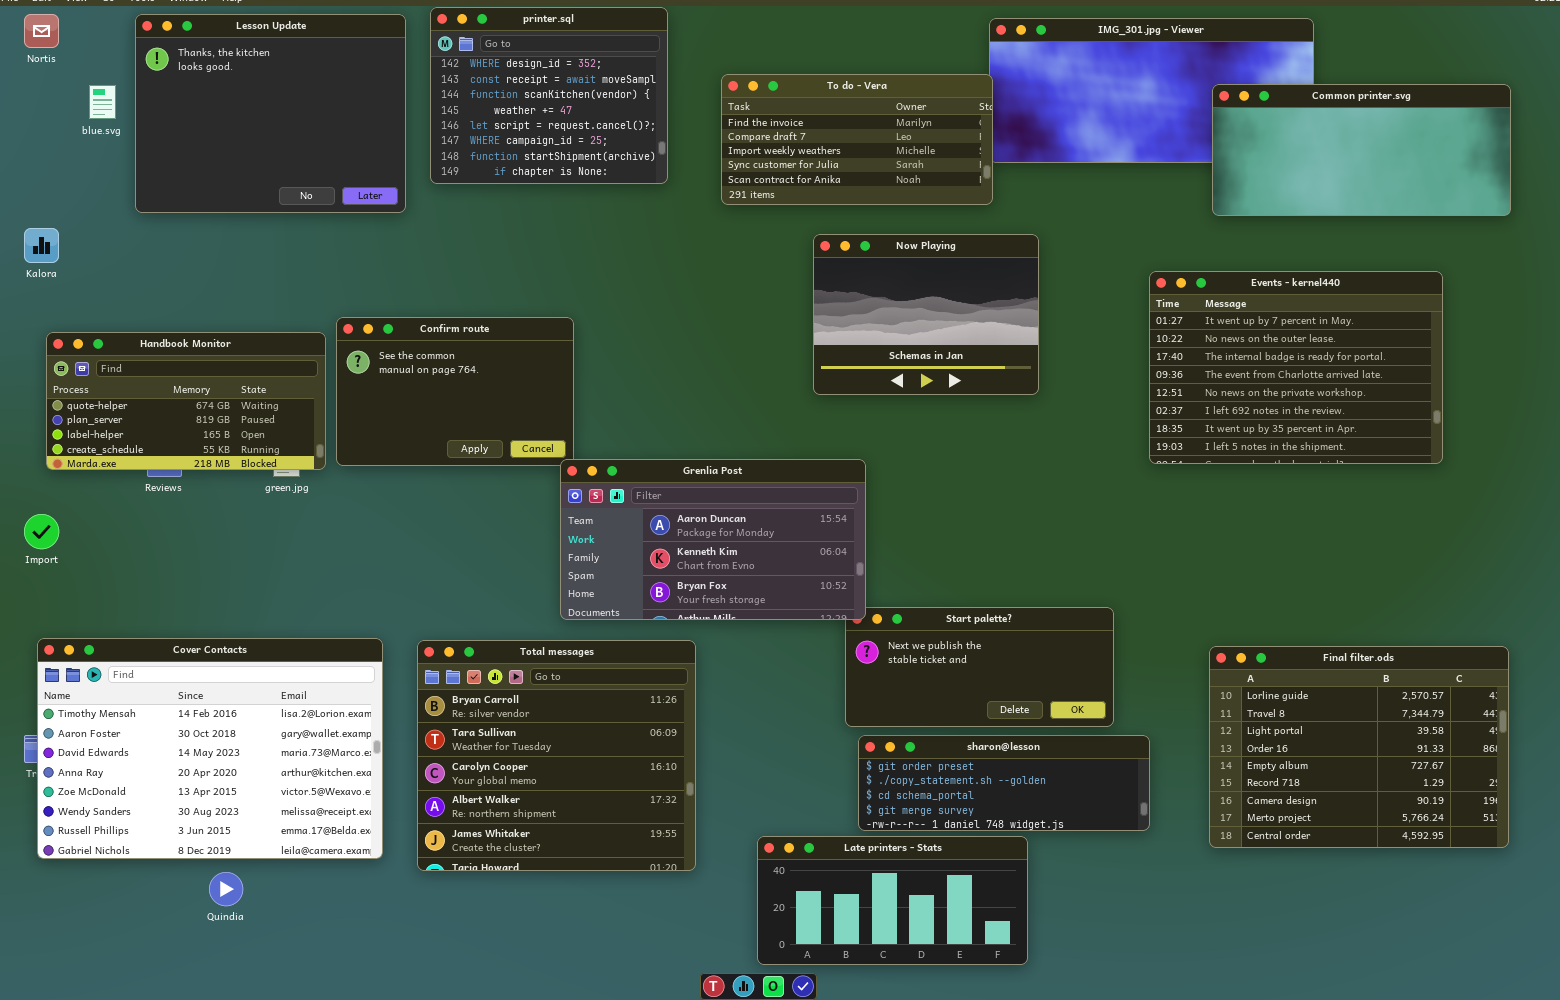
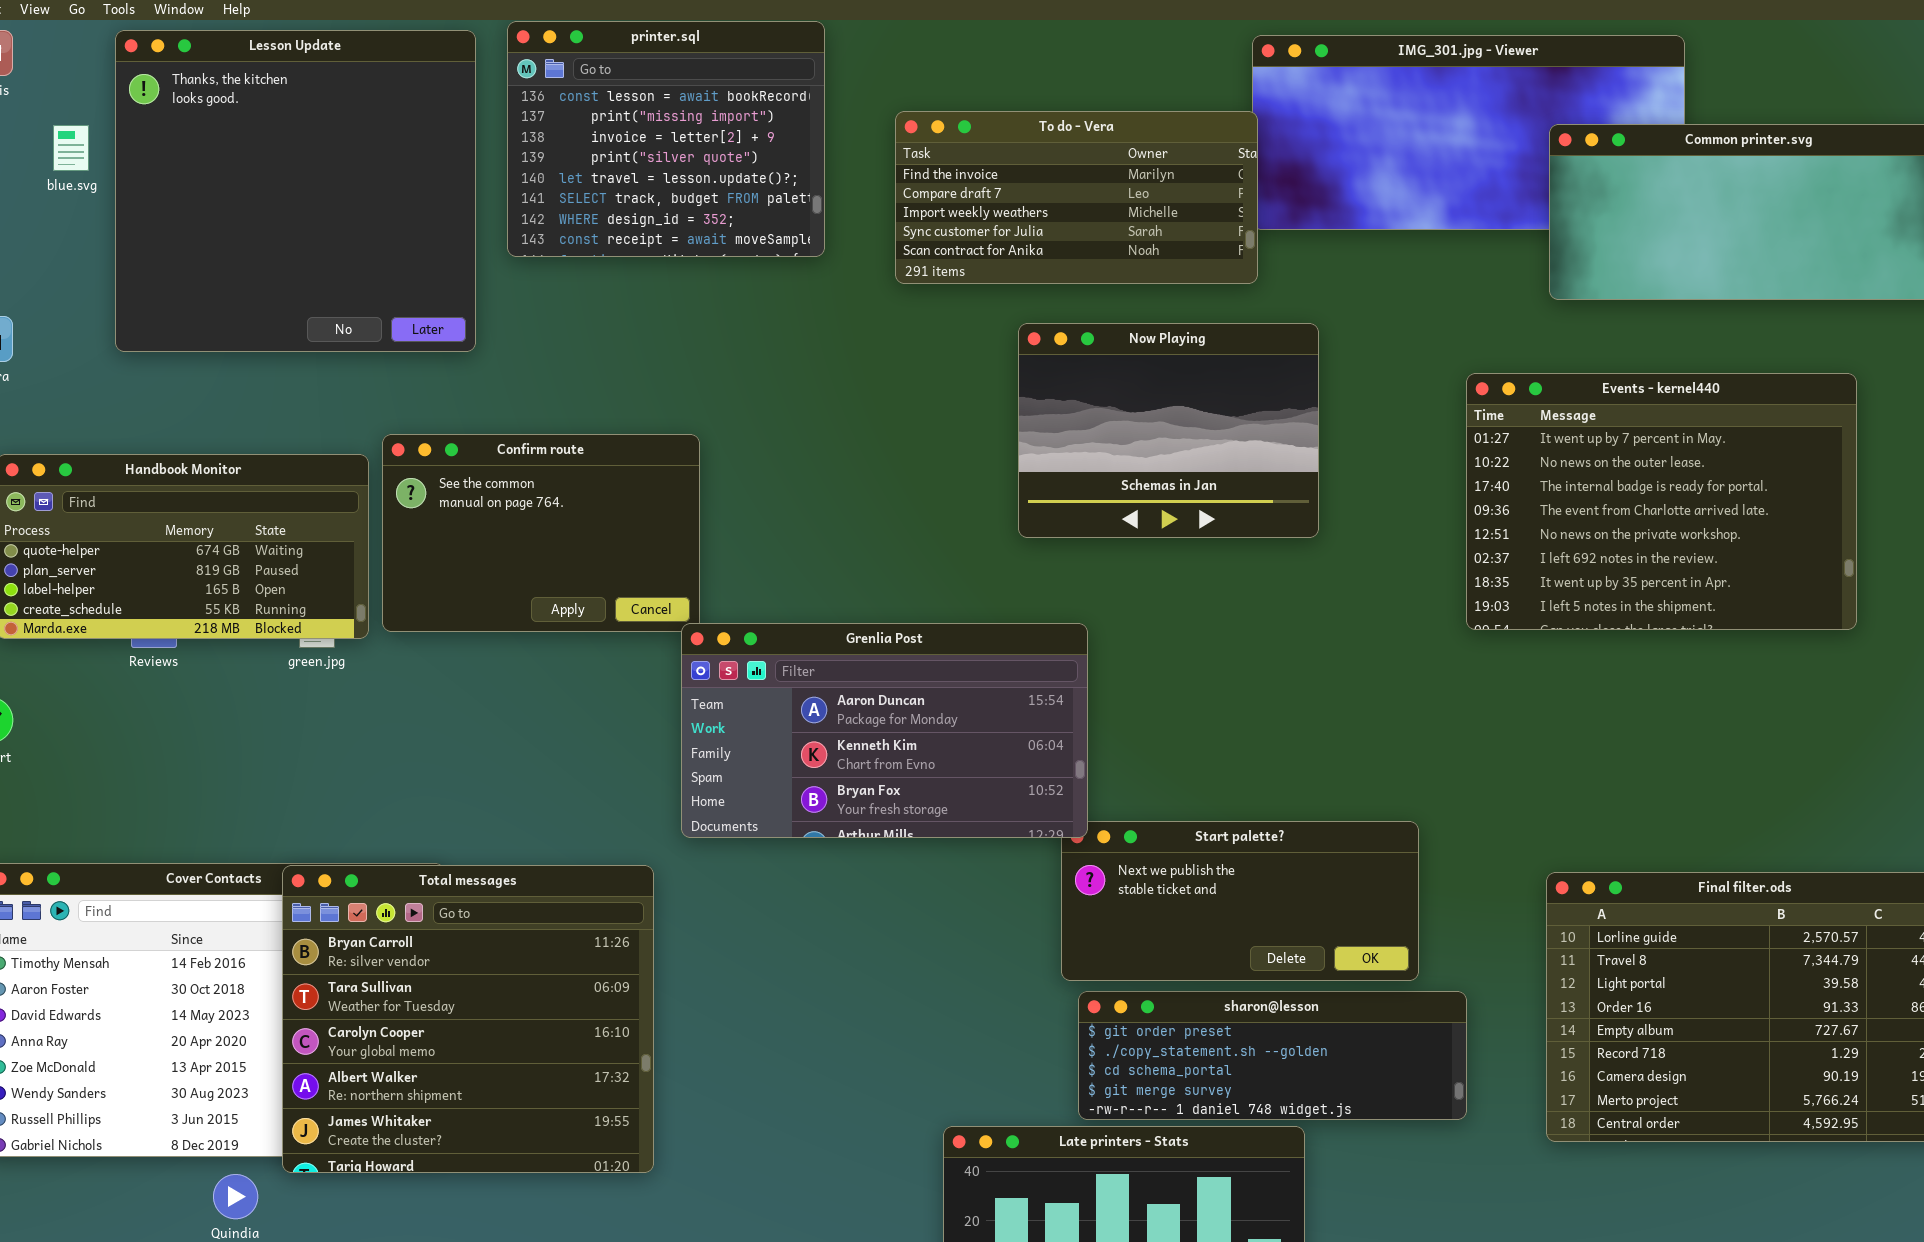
printer.sql: [430,7,668,184] -> [507,21,825,257], scrolled up 6 rows
Lesson Update: [135,14,406,213] -> [115,30,476,352], resized
Total messages: [417,640,696,871] -> [282,865,654,1173], moved

